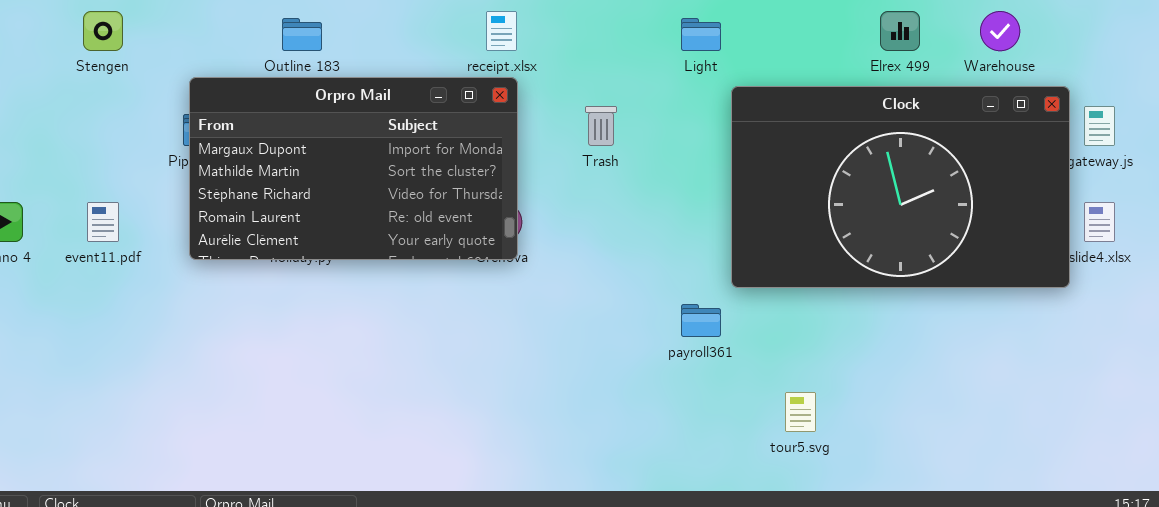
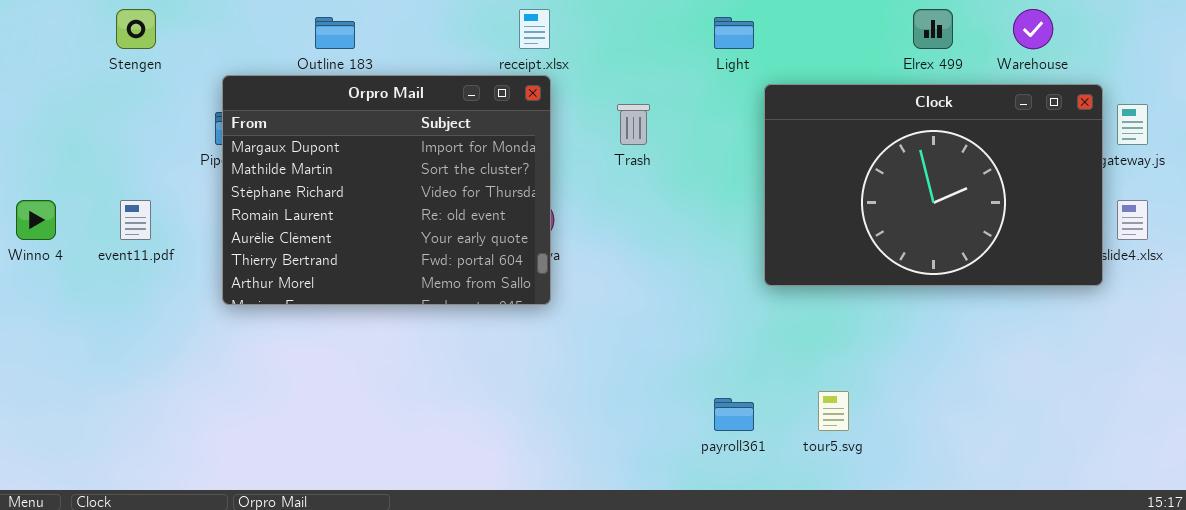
Orpro Mail: [189,77,518,260] -> [222,75,551,305], resized
payroll361: [681,304,721,337] -> [714,398,754,431], moved

